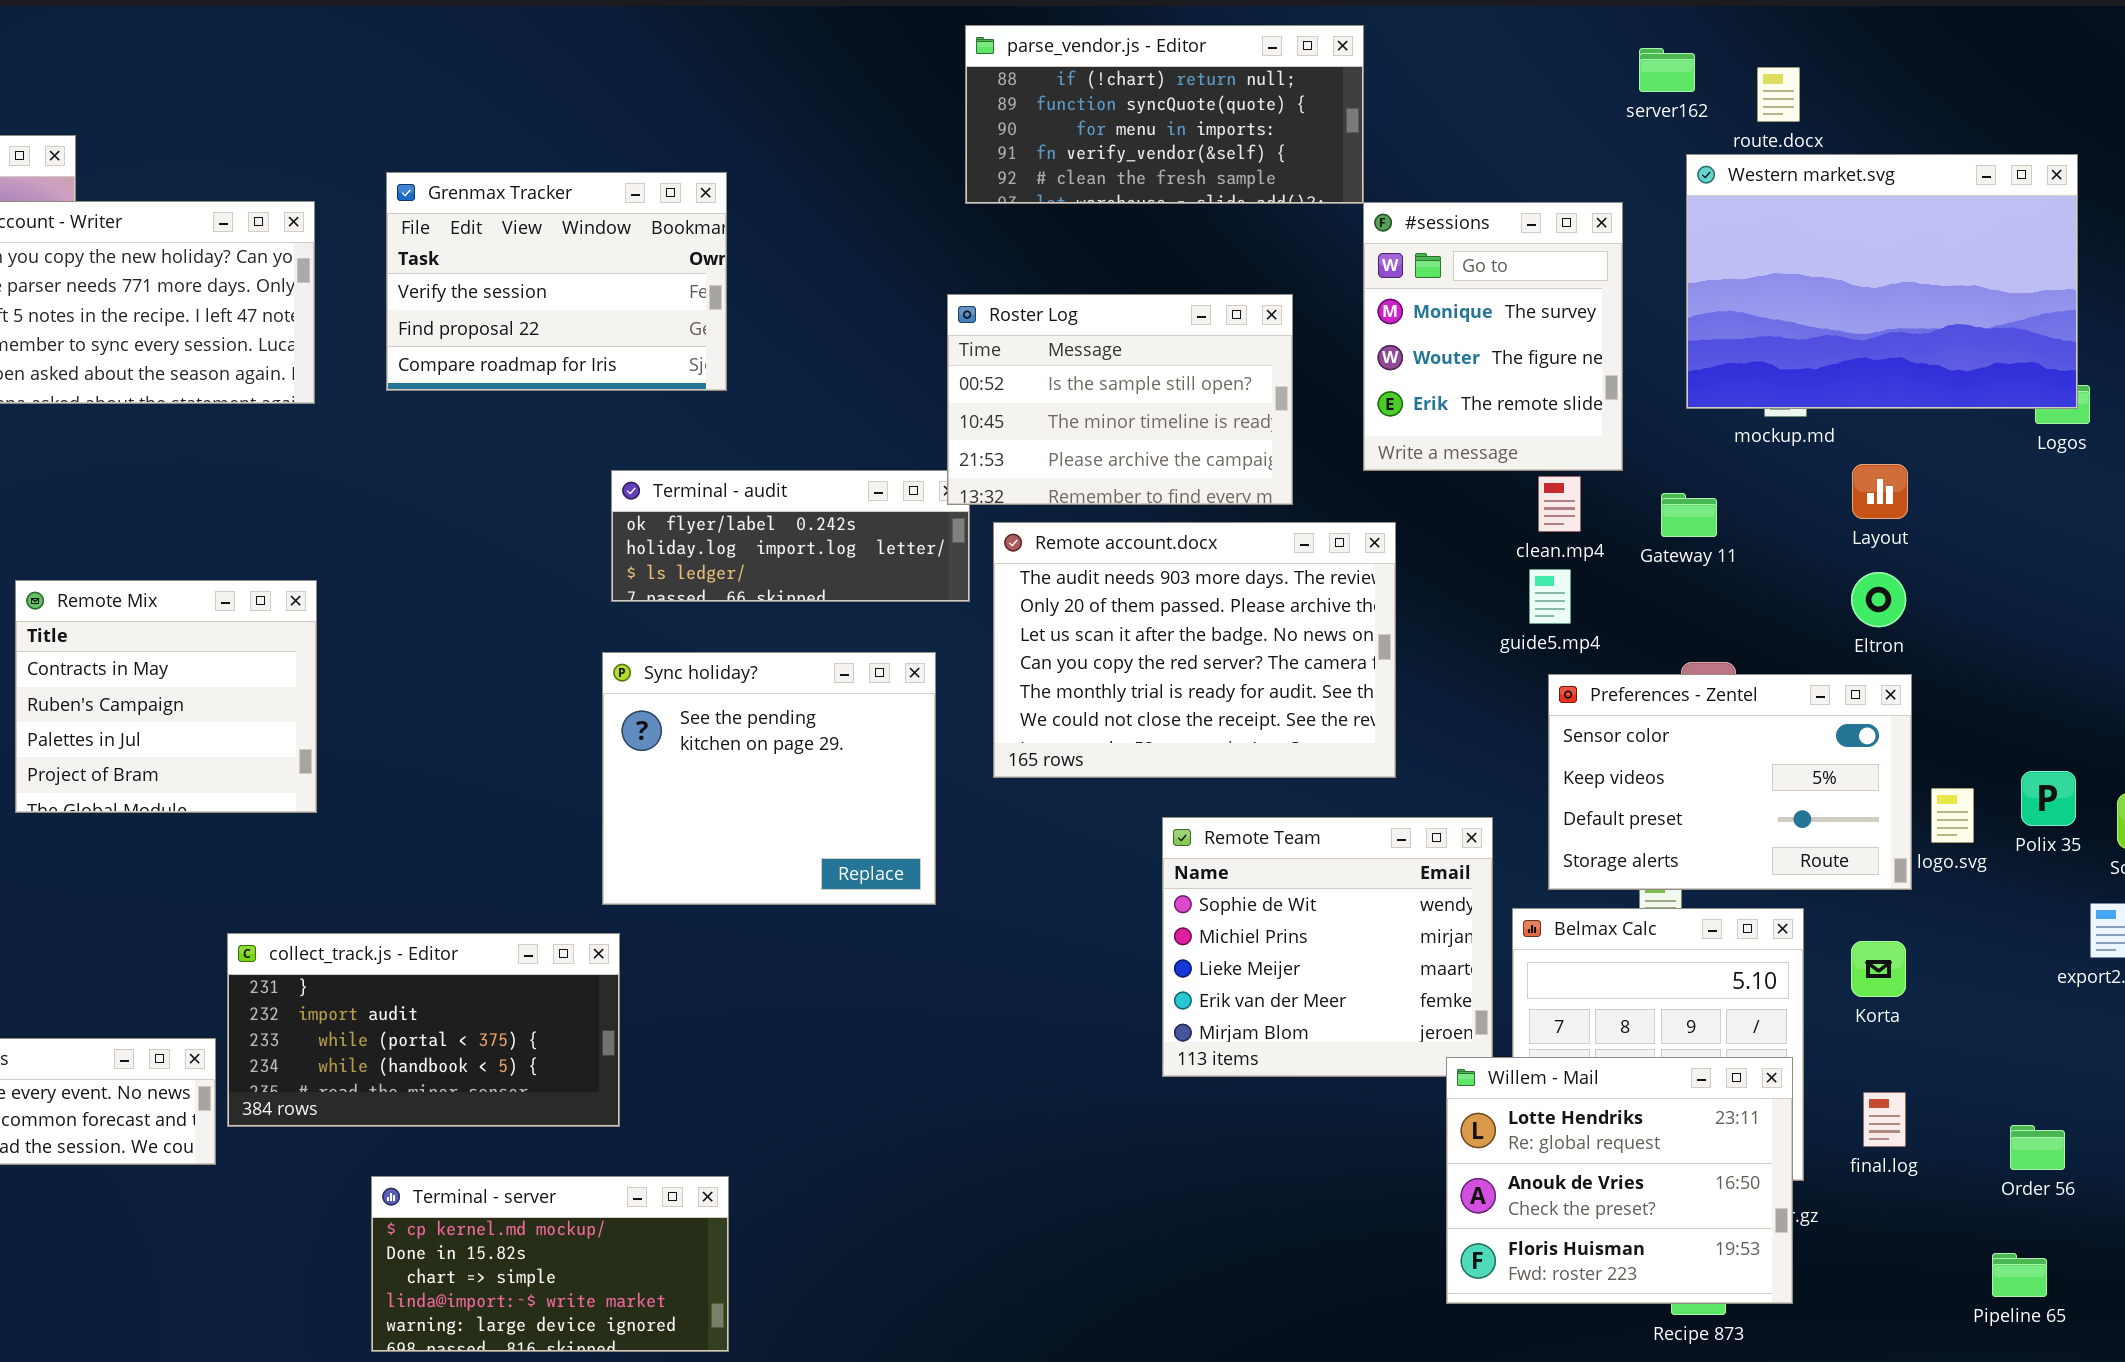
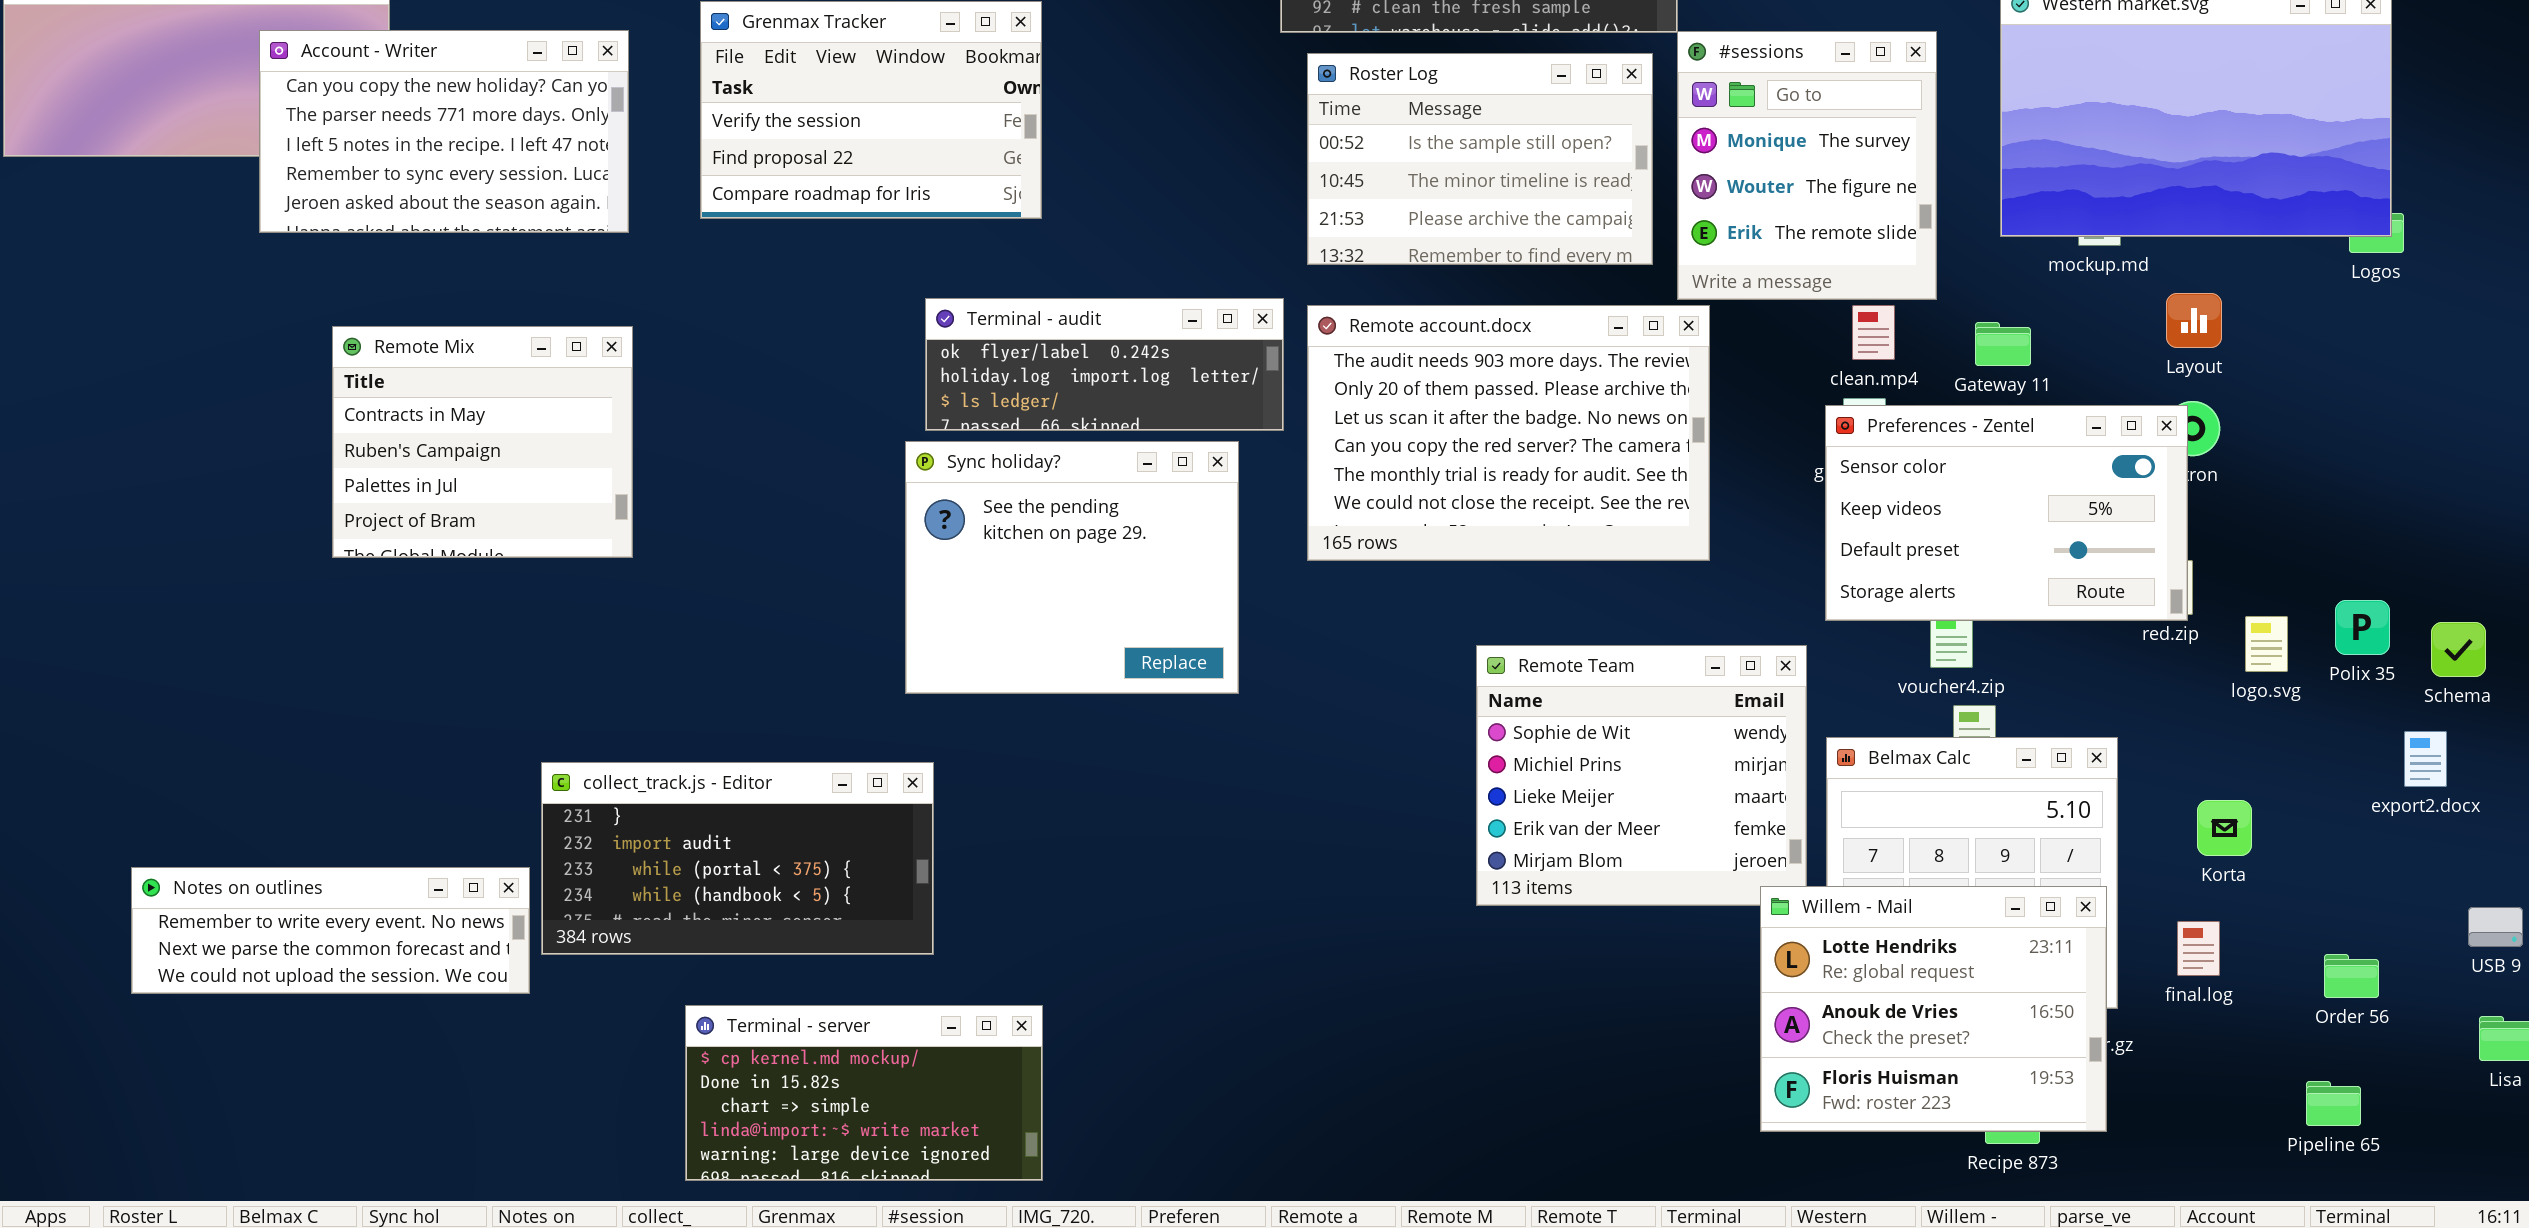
Roster Log: [947,294,1293,505] -> [1307,53,1653,265], moved
Remote account.docx: [993,522,1396,778] -> [1307,305,1710,561], moved
Remote Mix: [15,580,317,813] -> [332,326,633,558], moved
Sync holiday?: [602,652,936,905] -> [905,441,1239,694], moved
Preferences - Zentel: [1548,674,1912,890] -> [1825,405,2188,621], moved
Korta: [1851,941,1906,997] -> [2197,800,2252,856], moved

